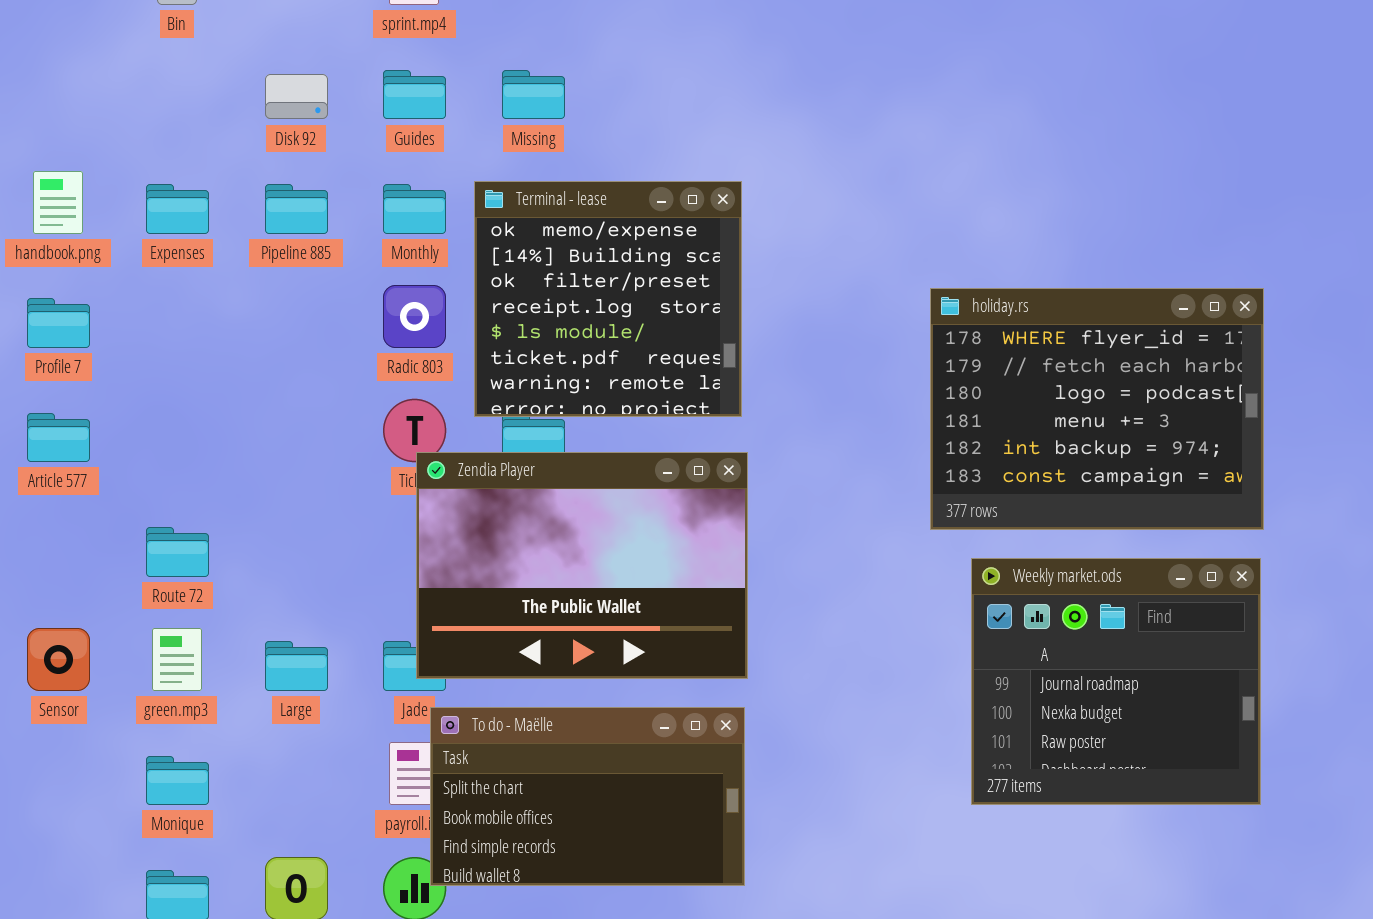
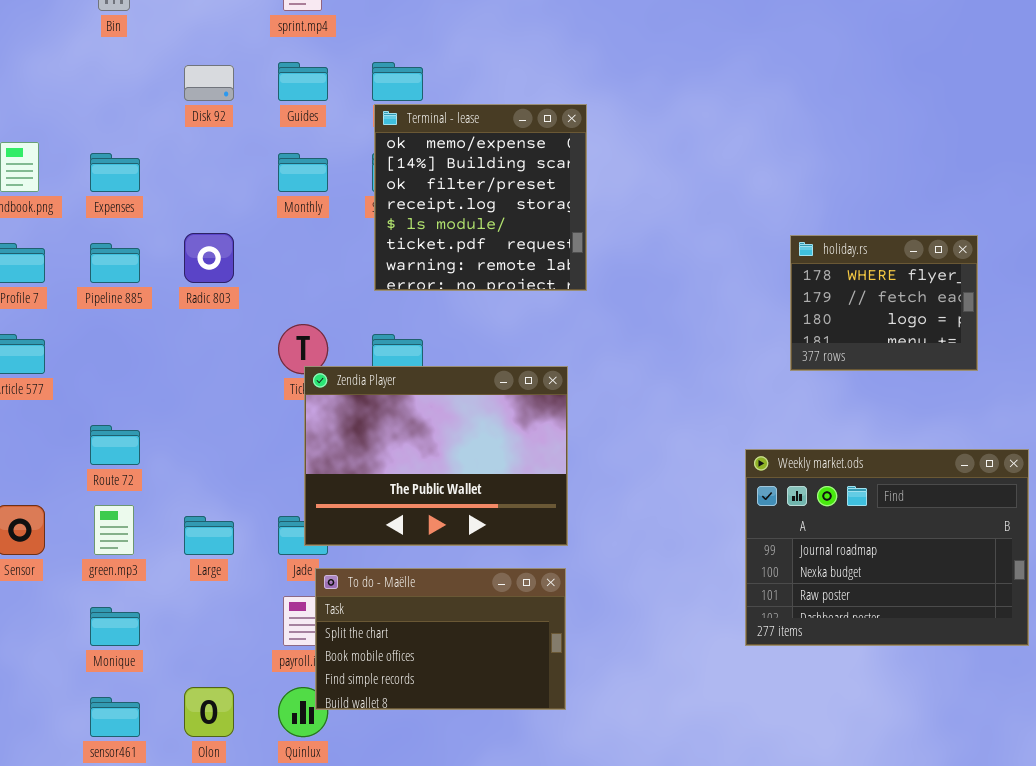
Terminal - lease: [474,181,742,417] -> [374,104,587,291], moved
Pipeline 885: [265,184,328,234] -> [90,243,140,283], moved
Radic 803: [383,285,446,348] -> [184,233,234,283], moved
holiday.rs: [930,288,1264,530] -> [790,235,978,371], resized
Weekly market.ods: [971,558,1261,805] -> [745,449,1029,646], resized

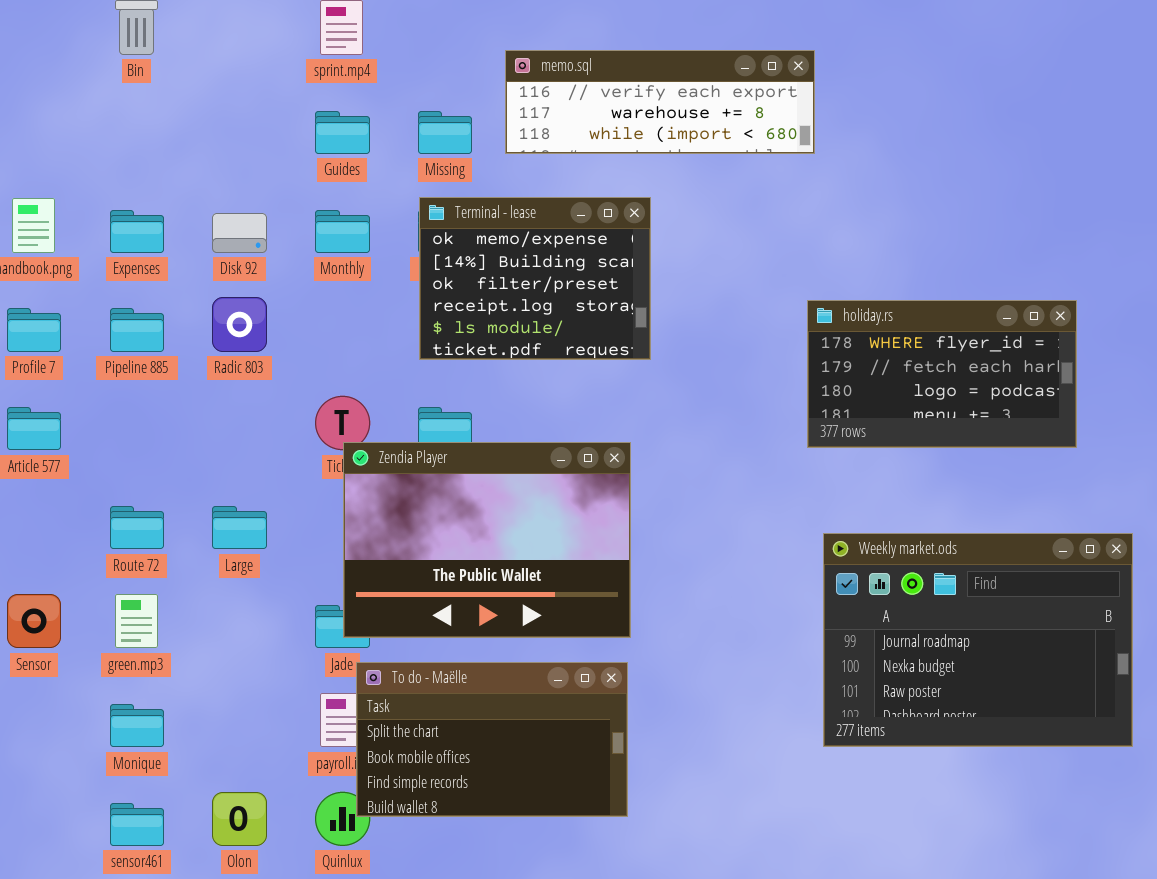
memo.sql: none -> [505,50,815,154], opened
Disk 92: [184,65,234,101] -> [212,213,267,253], moved
Terminal - lease: [374,104,587,291] -> [419,197,651,360], resized
holiday.rs: [790,235,978,371] -> [807,300,1077,448], resized
Large: [184,516,234,555] -> [212,506,267,549], moved

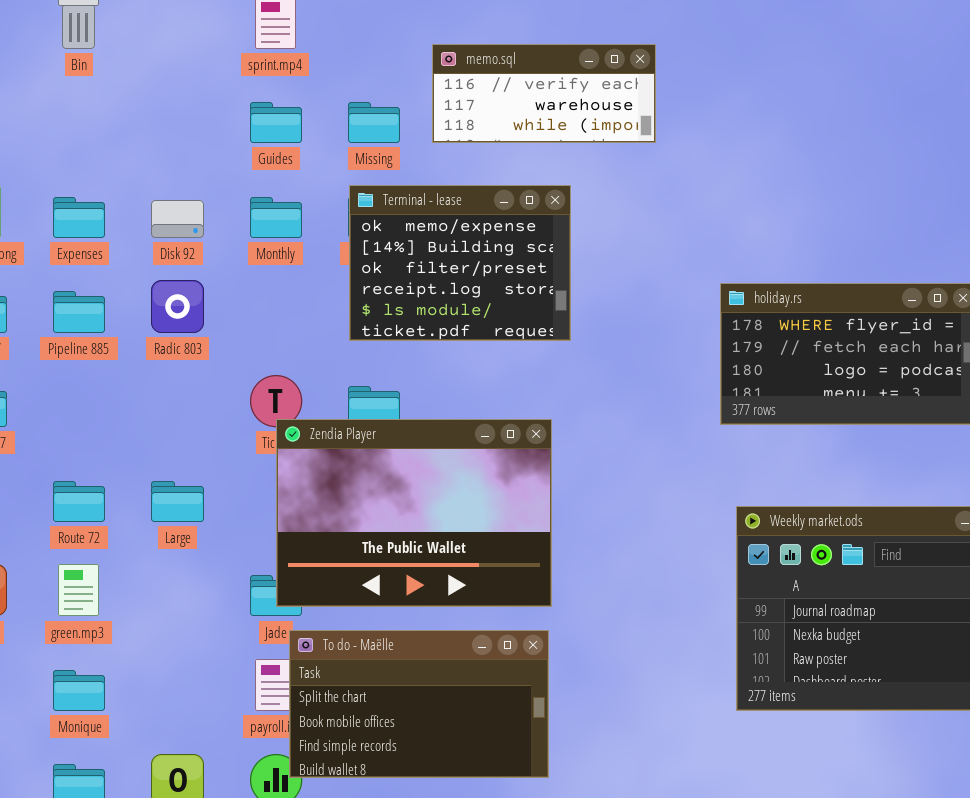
memo.sql: [505,50,815,154] -> [432,44,656,143], resized

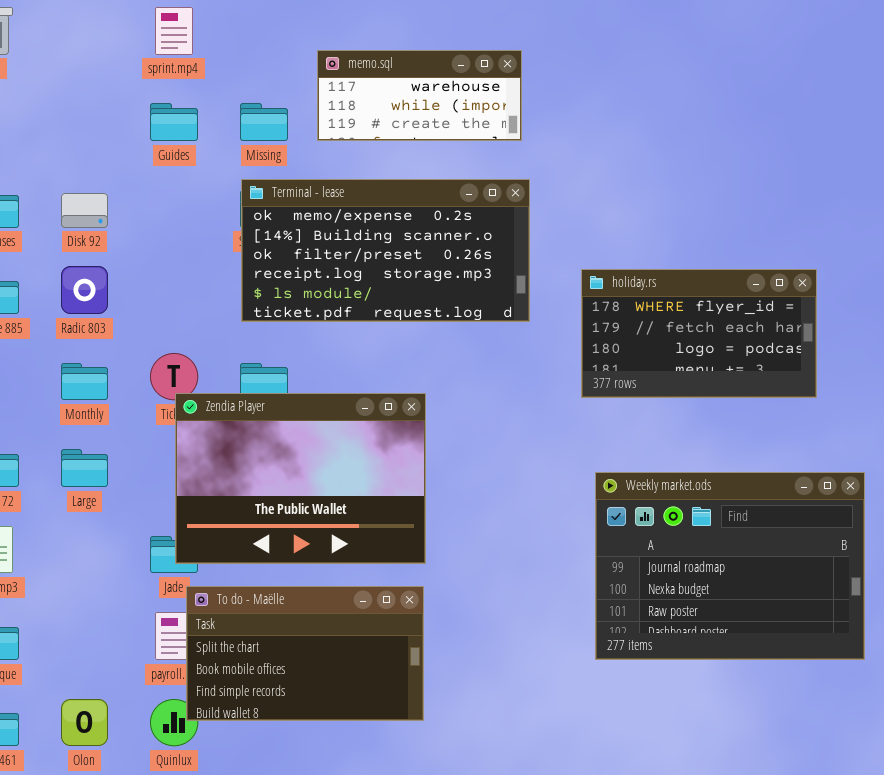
memo.sql: [432,44,656,143] -> [317,50,522,141], scrolled down 1 row
Terminal - lease: [349,185,571,341] -> [241,179,530,322], resized
Monthly: [250,197,302,238] -> [61,363,108,400], moved

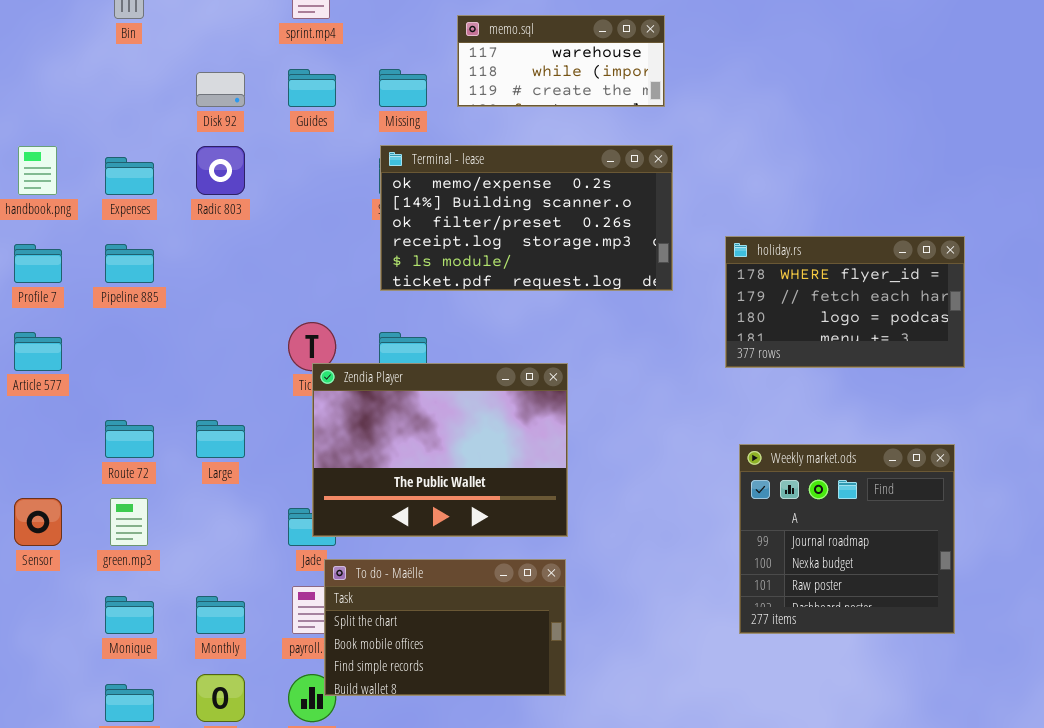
Disk 92: [61,193,108,228] -> [196,72,245,107], moved
Radic 803: [61,266,108,314] -> [196,146,245,195], moved
Monthly: [61,363,108,400] -> [196,596,245,634], moved
Weekly market.ods: [595,472,865,660] -> [739,444,955,634], resized

